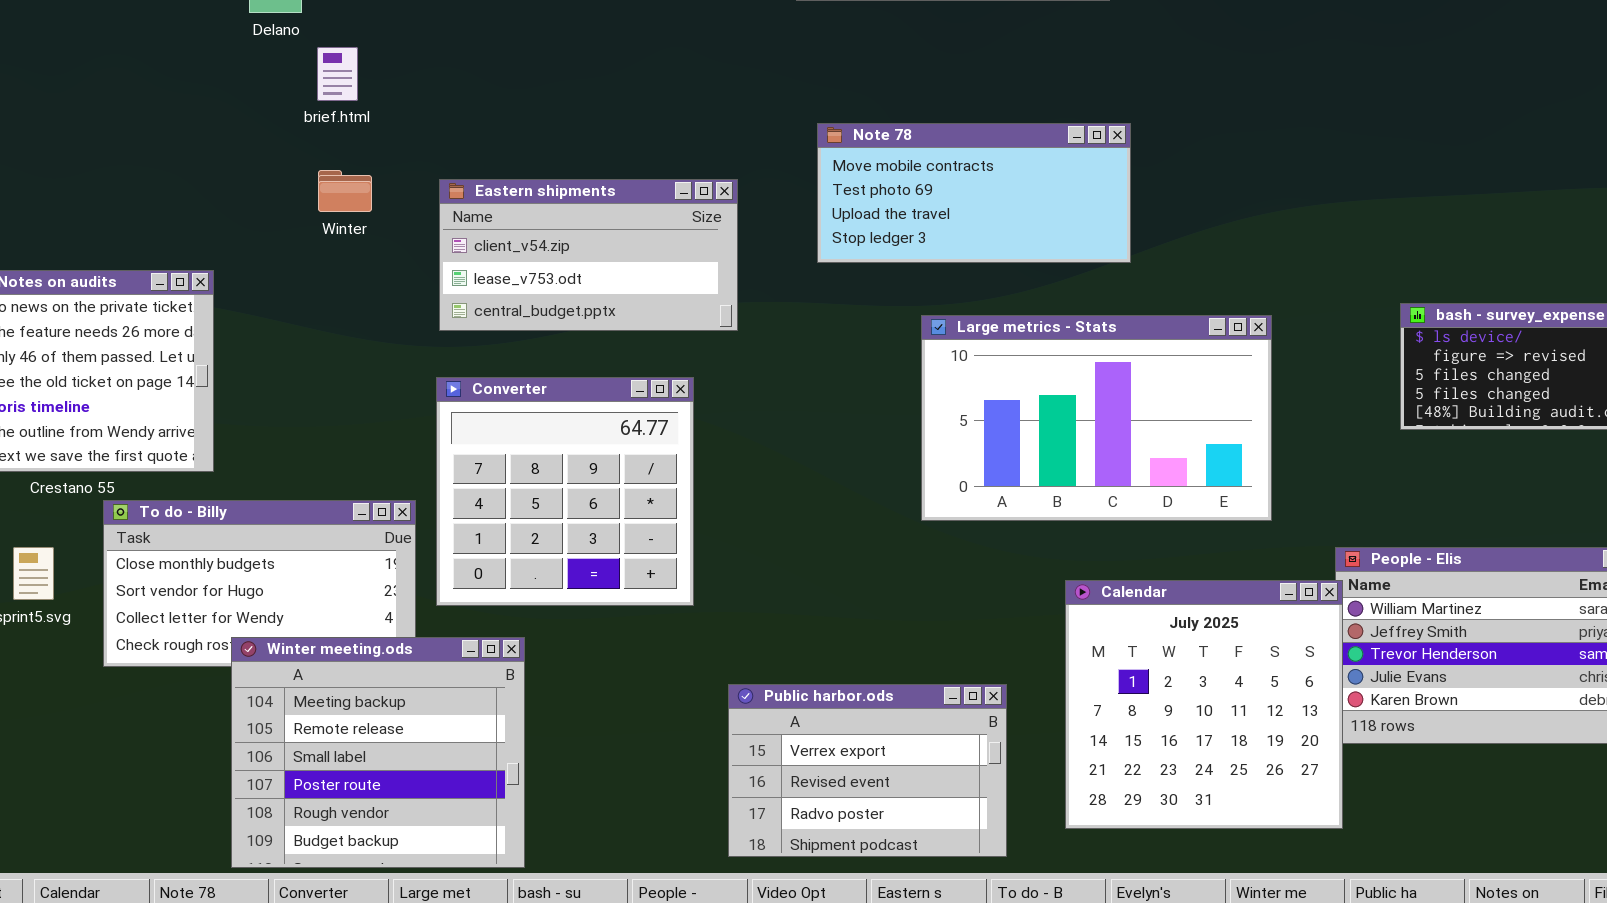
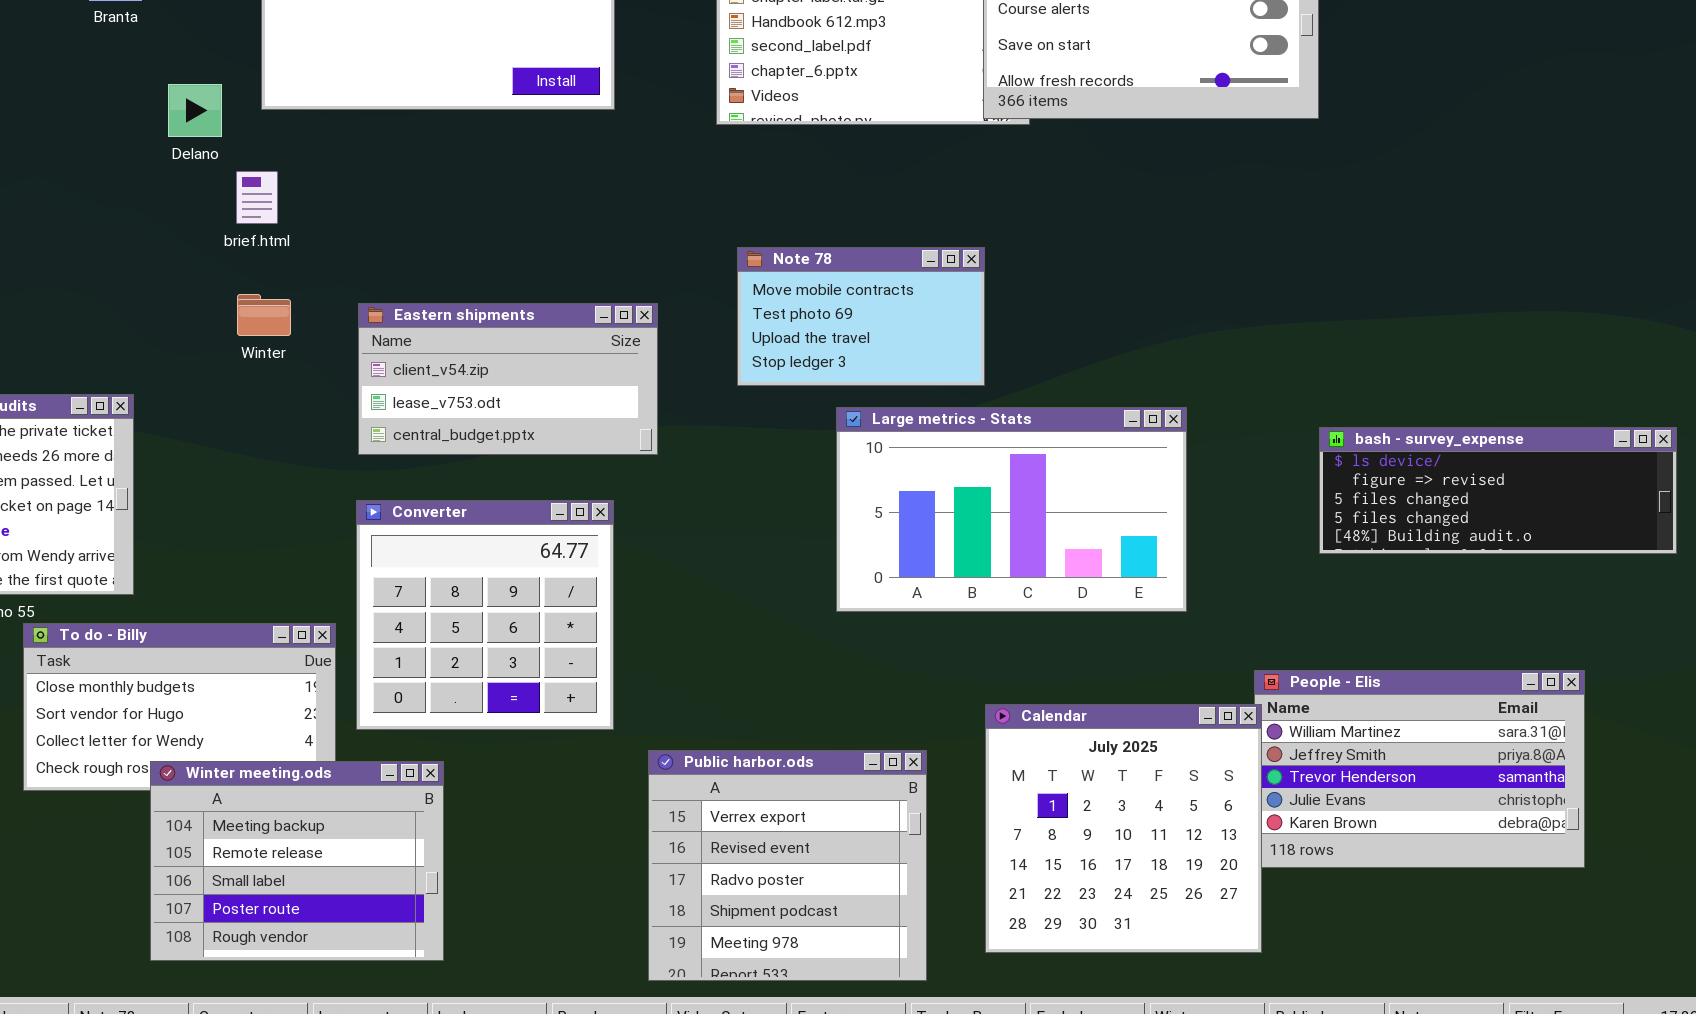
Note 78: [817,123,1131,263] -> [737,247,985,386], resized
Large metrics - Stats: [921,315,1272,521] -> [836,407,1187,612], moved
Winter meeting.ods: [231,637,525,868] -> [150,761,444,961], resized
Public harbor.ods: [728,684,1007,857] -> [648,750,927,981], resized

